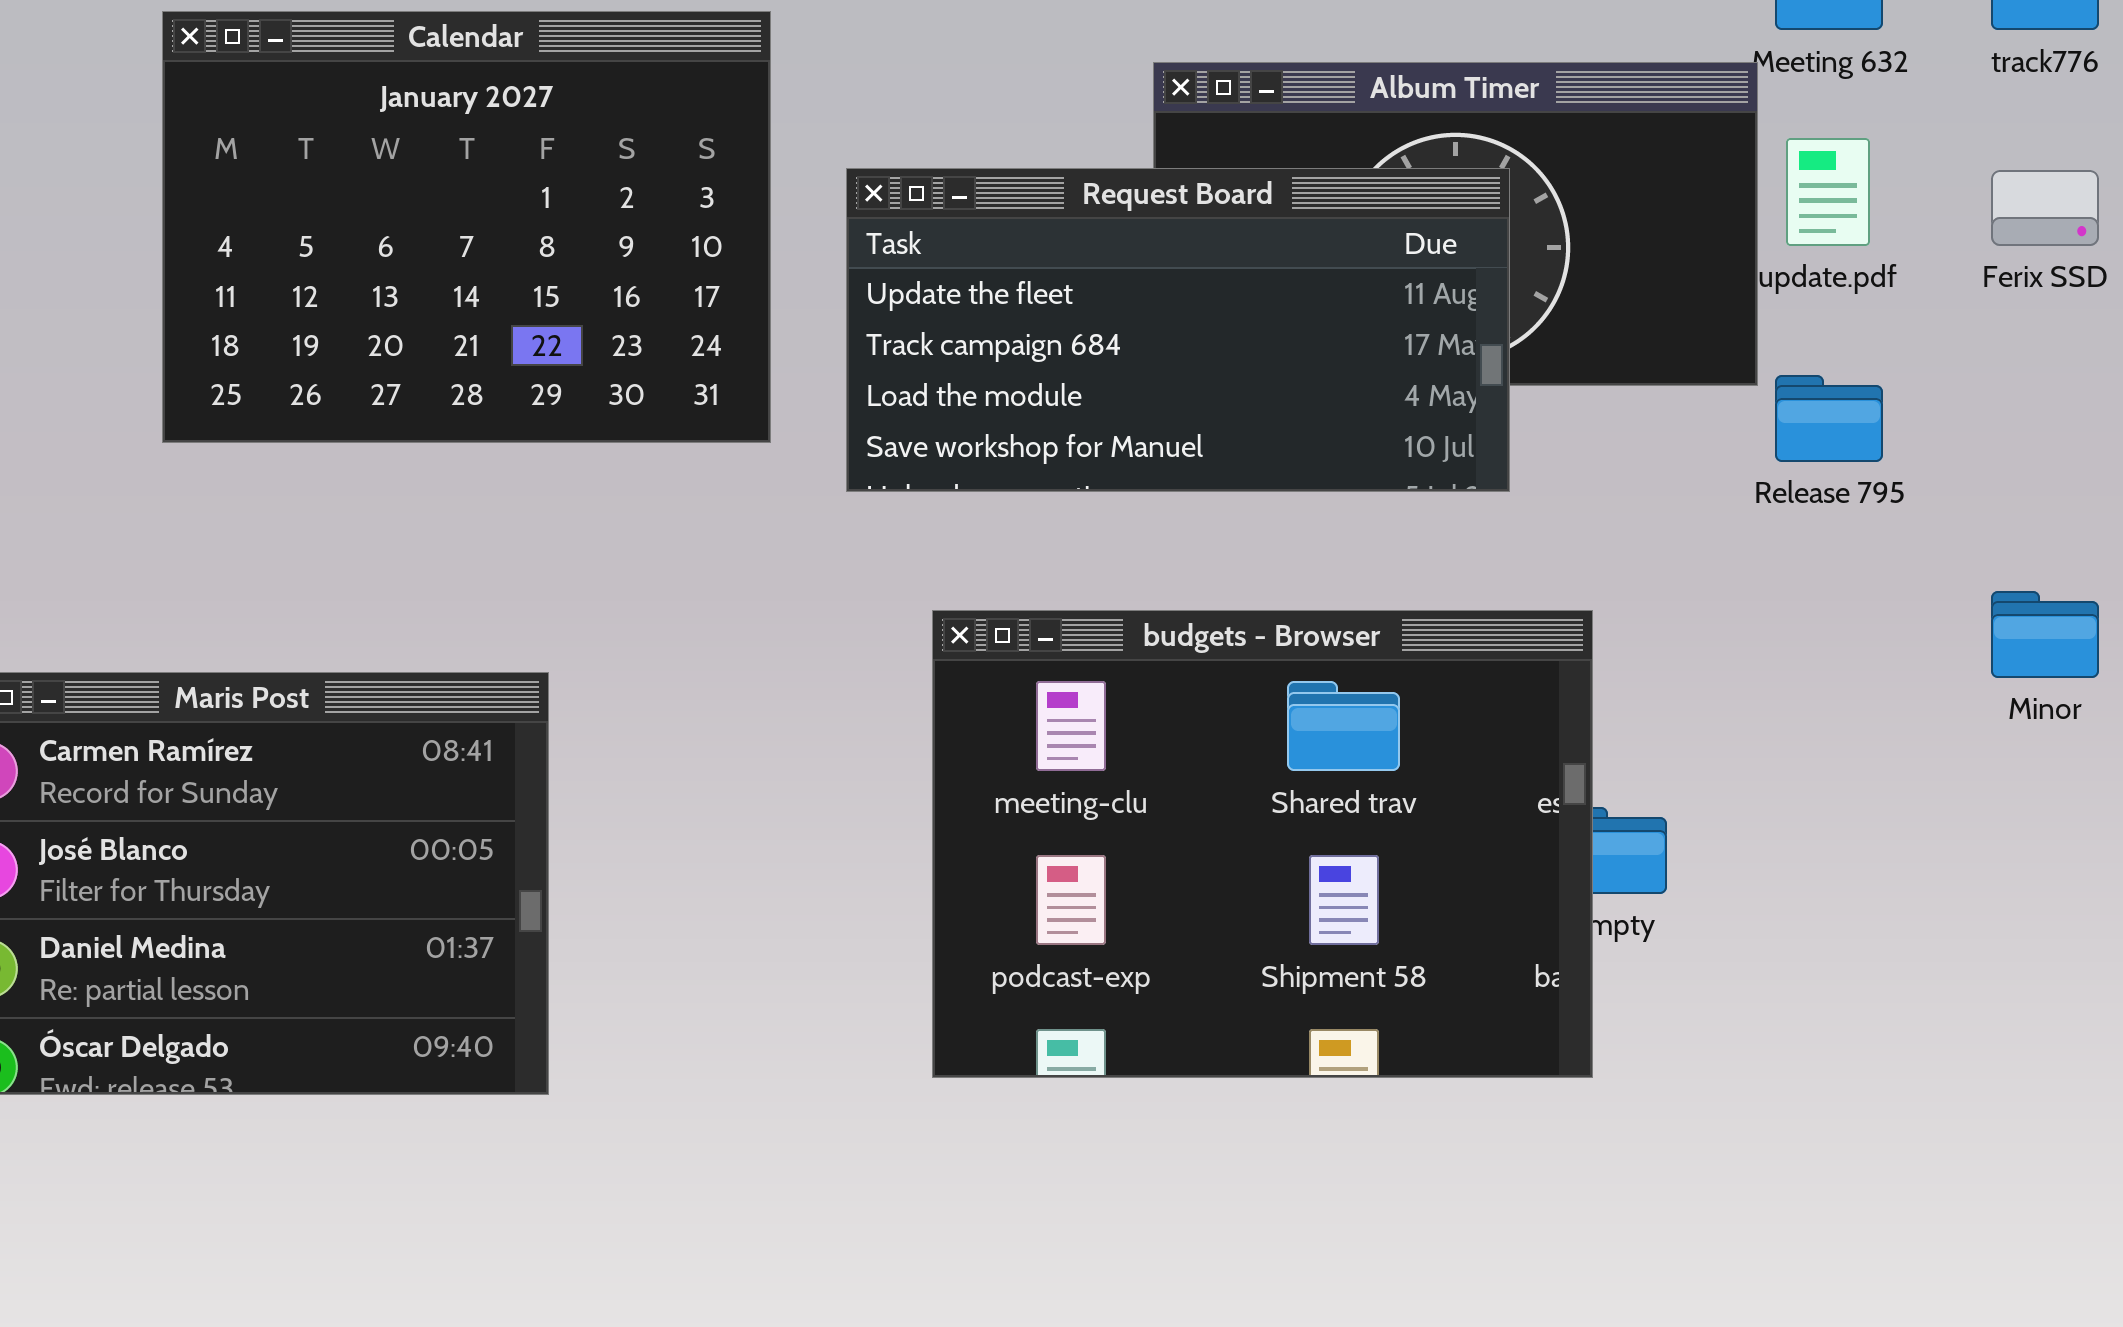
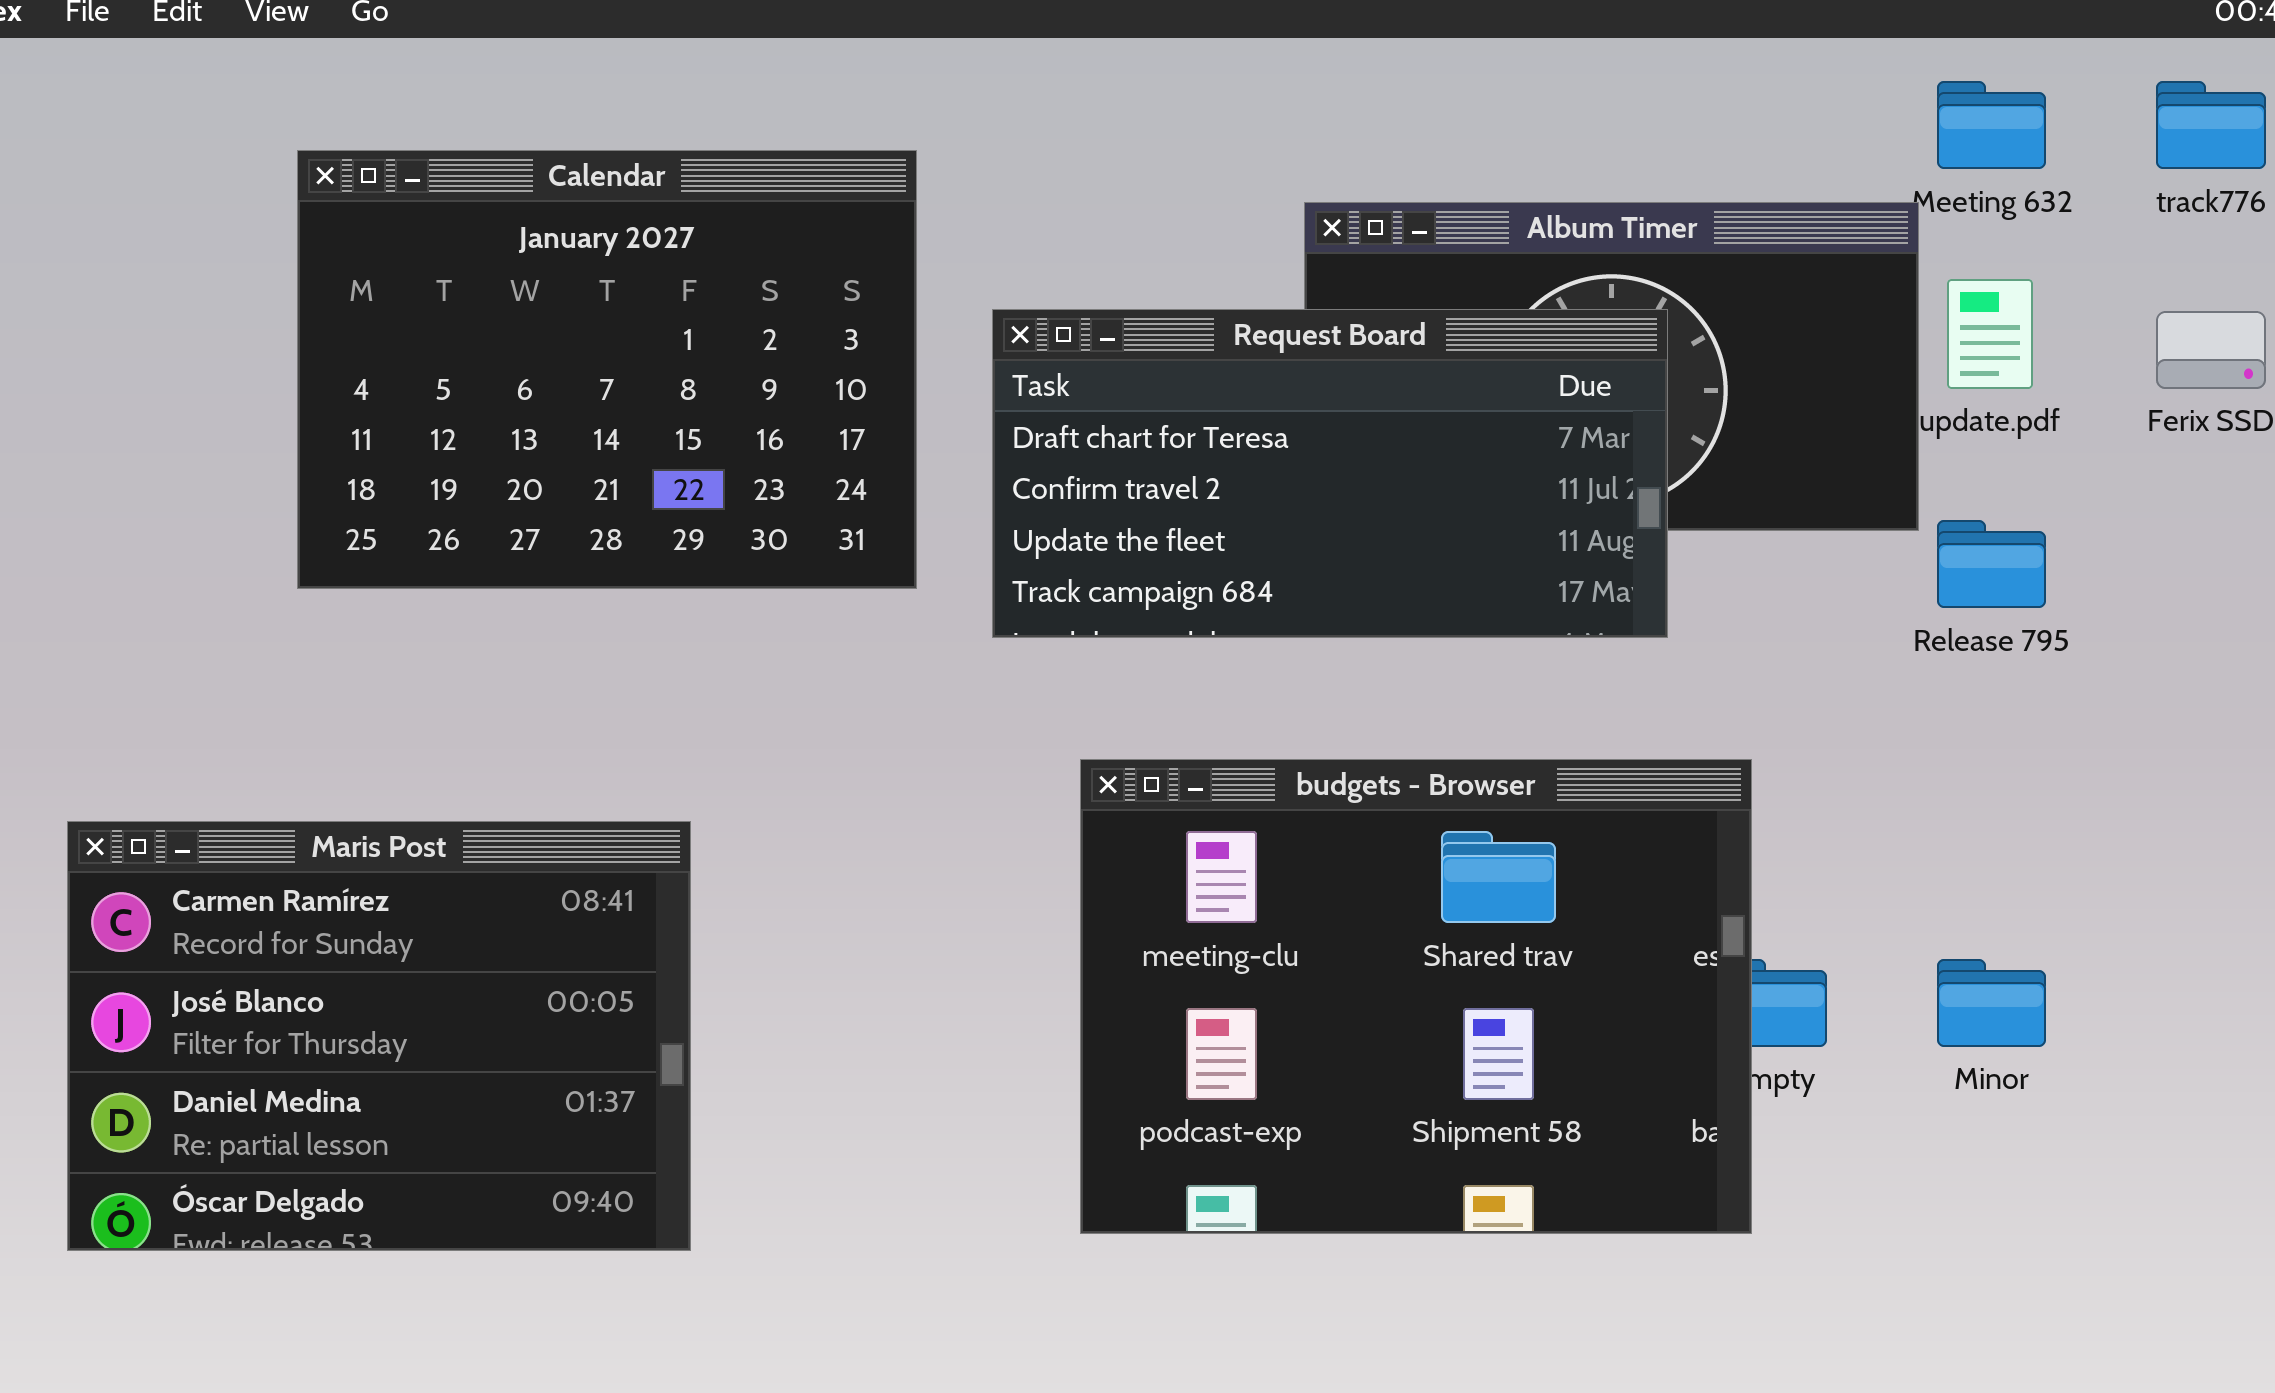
Request Board: [846,168,1510,492] -> [992,309,1668,638], scrolled up 2 rows
Minor: [1991,591,2099,678] -> [1937,959,2046,1047], moved

